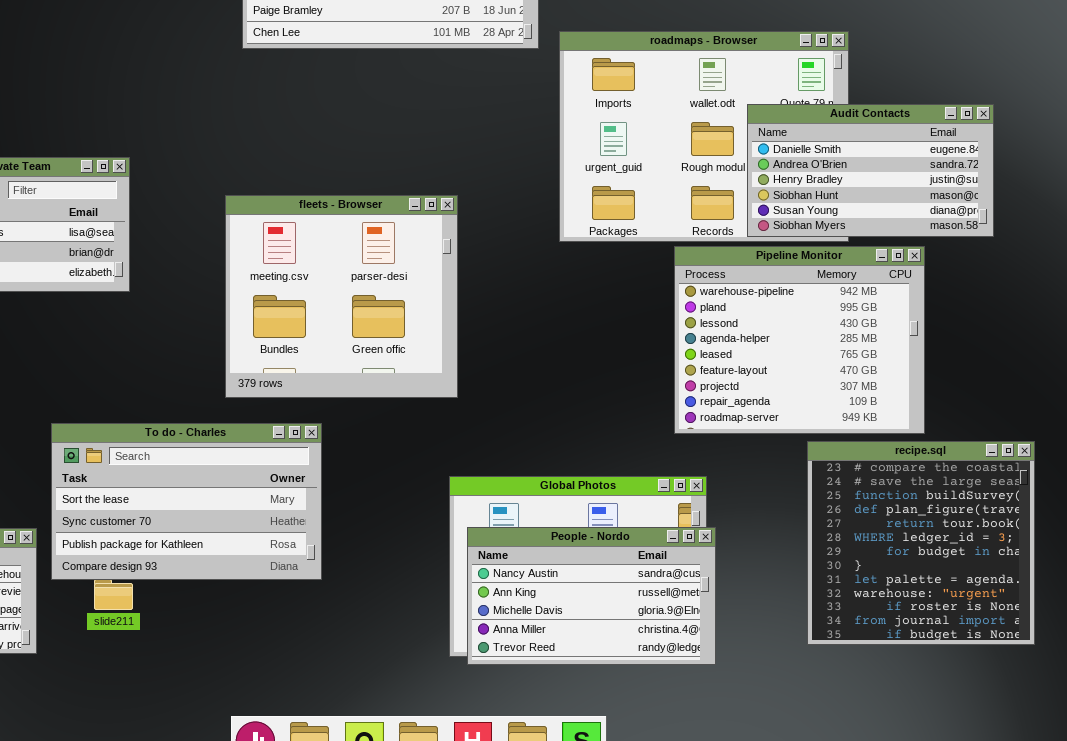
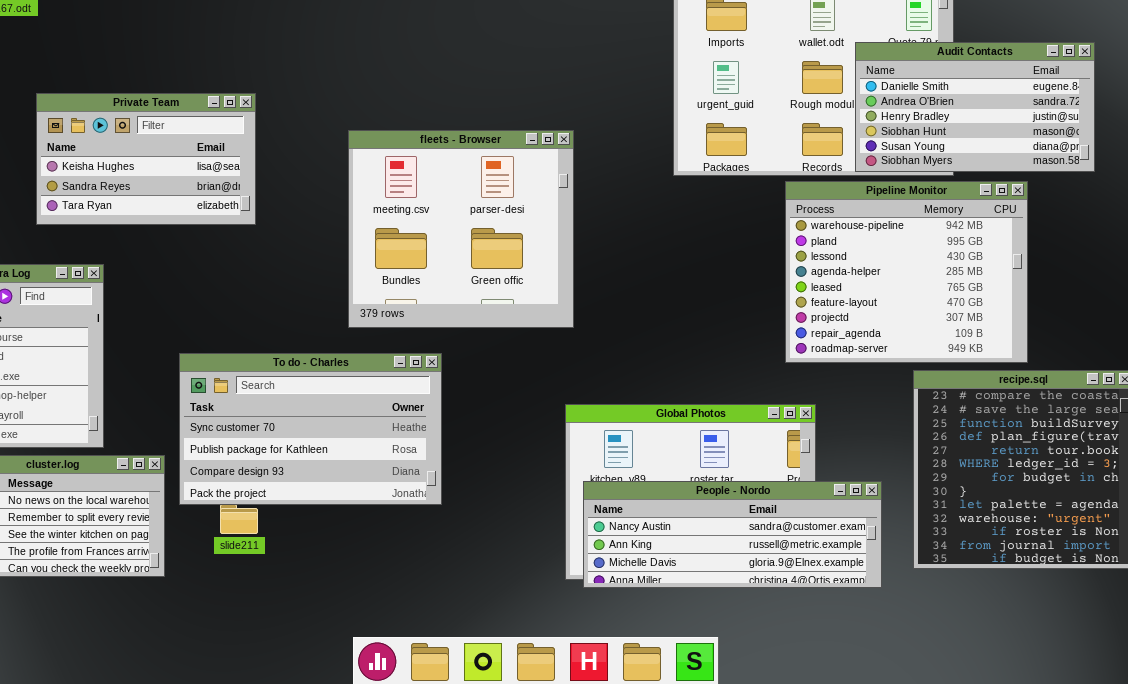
To do - Charles: [51,423,322,580] -> [179,353,442,505], scrolled down 1 row
People - Nordo: [467,527,716,665] -> [583,481,882,588], resized

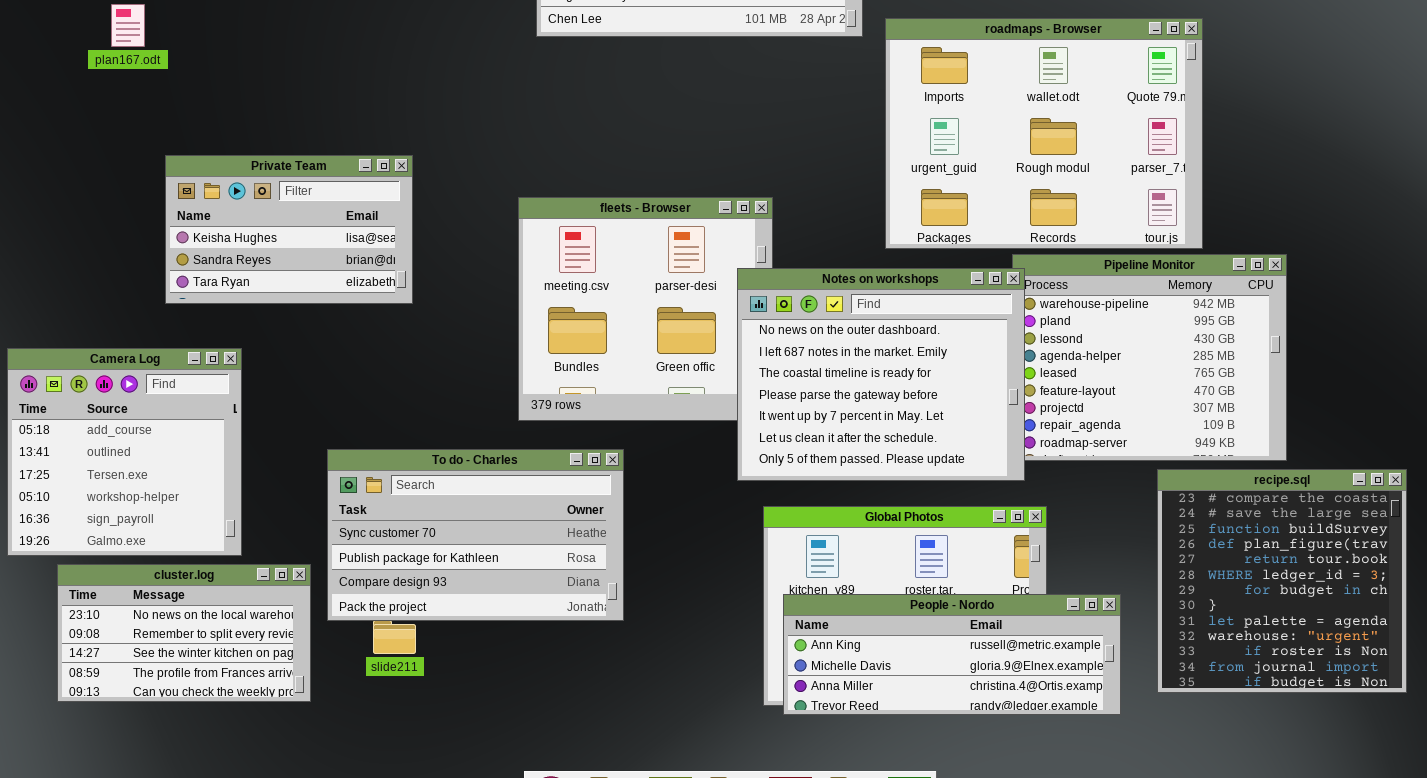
Audit Contacts: [855,42,1095,172] -> none, closed
Notes on workshops: none -> [737,268,1025,481], opened
People - Nordo: [583,481,882,588] -> [783,594,1121,715], scrolled down 1 row

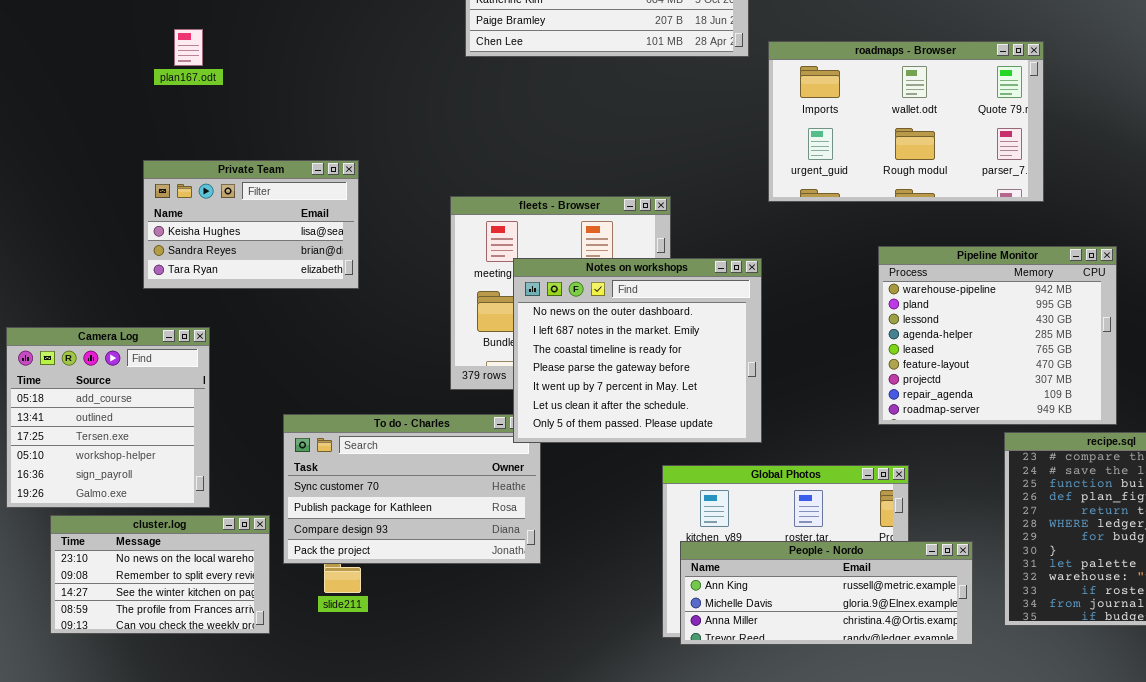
plan167.odt: [111,4,145,47] -> [174,29,203,66], moved
roadmaps - Browser: [885,18,1203,249] -> [768,41,1044,202], resized
Notes on workshops: [737,268,1025,481] -> [513,258,762,443], moved

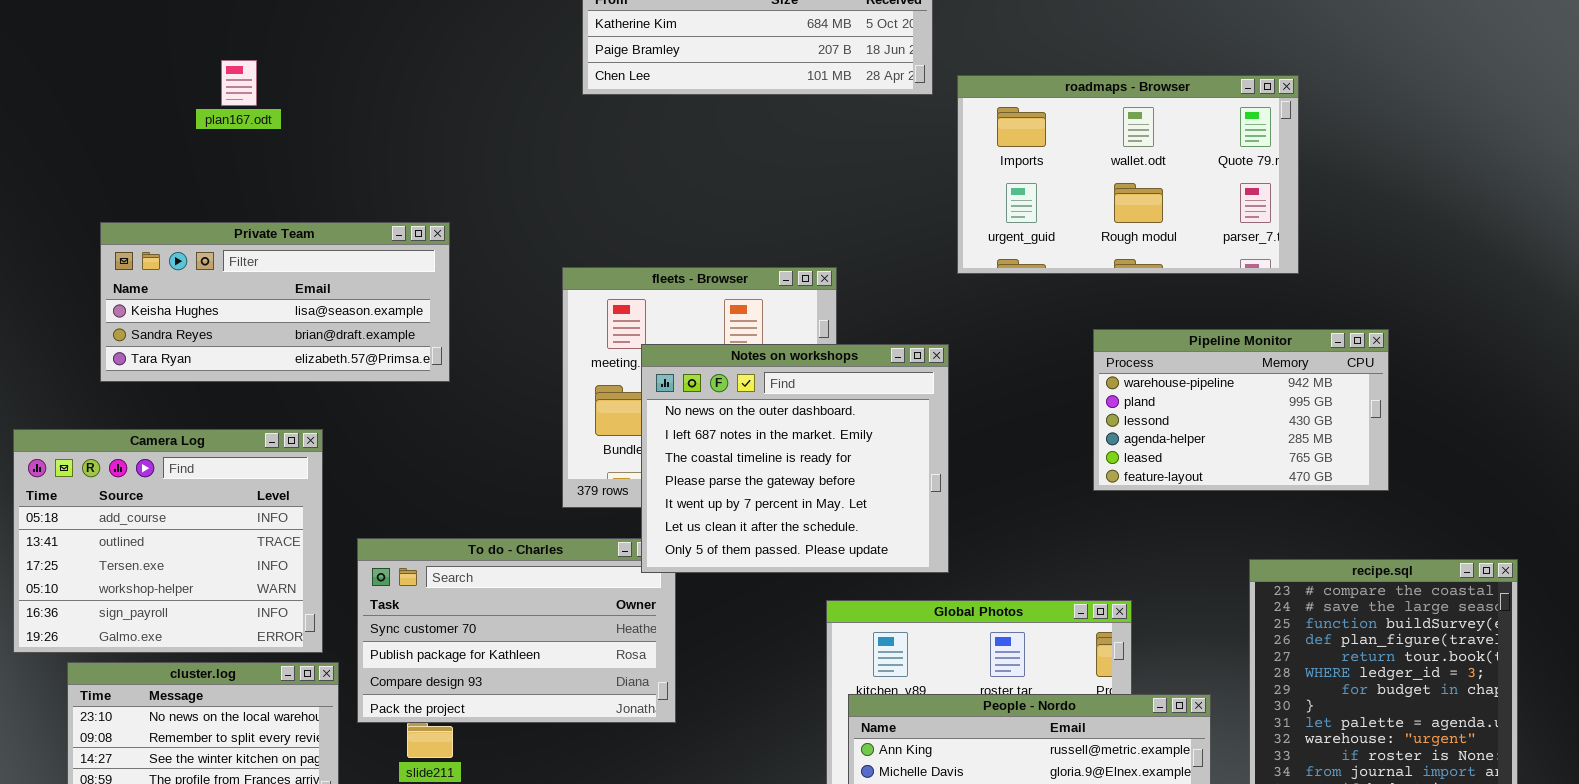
Private Team: [143,160,359,289] -> [100,222,450,382], resized
Pipeline Monitor: [878,246,1117,425] -> [1093,329,1389,491], resized
Camera Log: [6,327,210,508] -> [13,429,323,653], resized

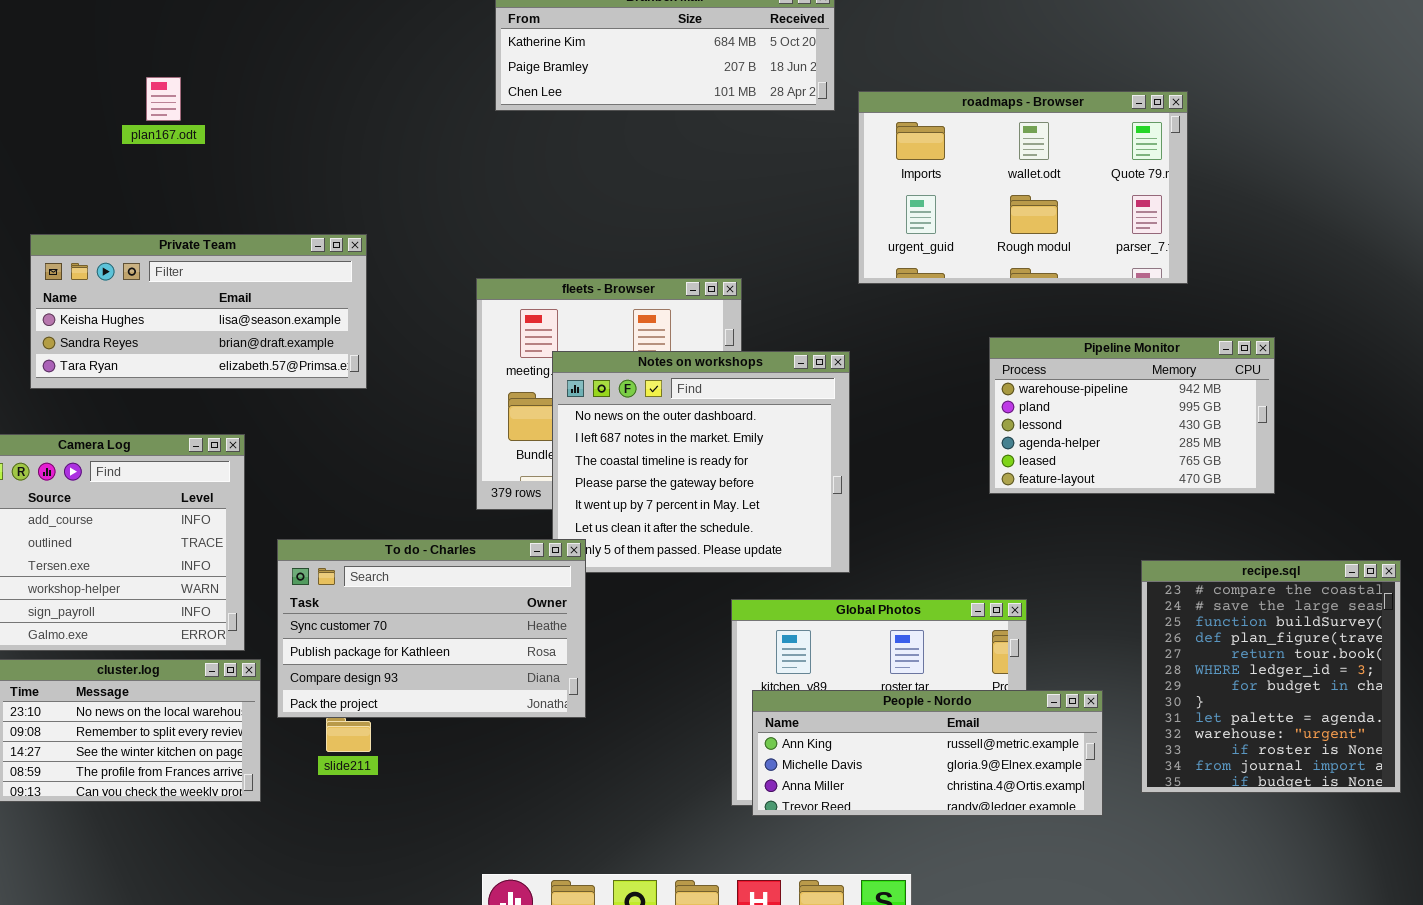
To do - Charles: [357,538,676,723] -> [277,539,586,718], raised

